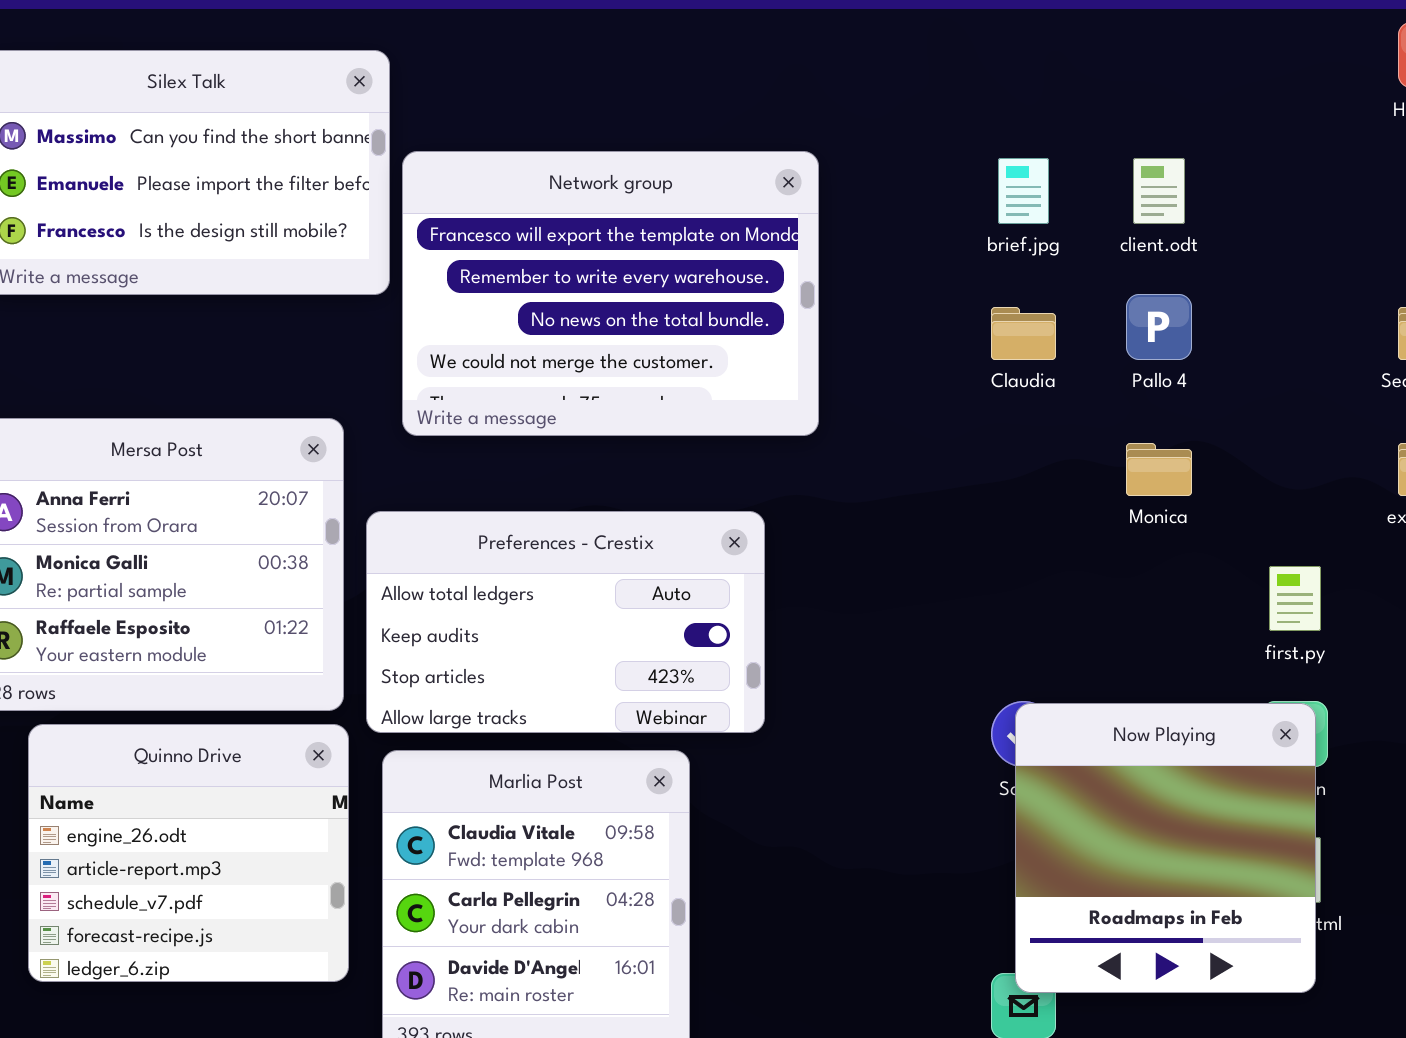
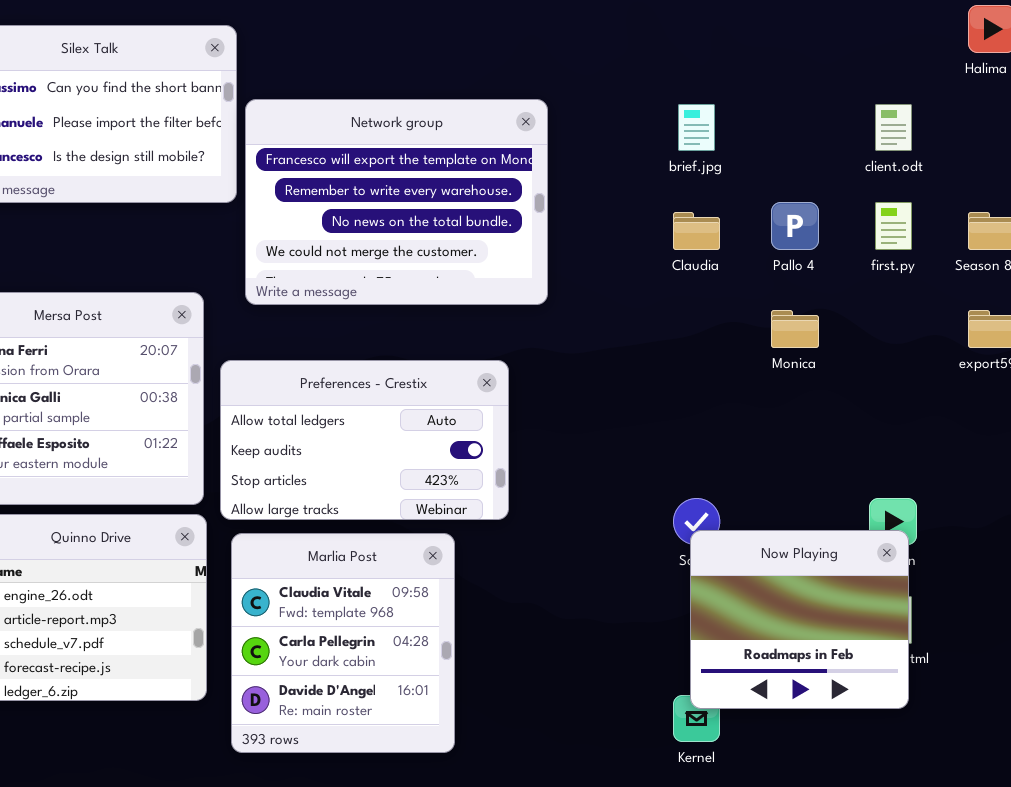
client.odt: [1133,158,1185,224] -> [875,104,912,151], moved
first.py: [1269,566,1321,631] -> [875,202,912,250], moved
Now Playing: [1015,703,1316,993] -> [690,530,909,709], resized

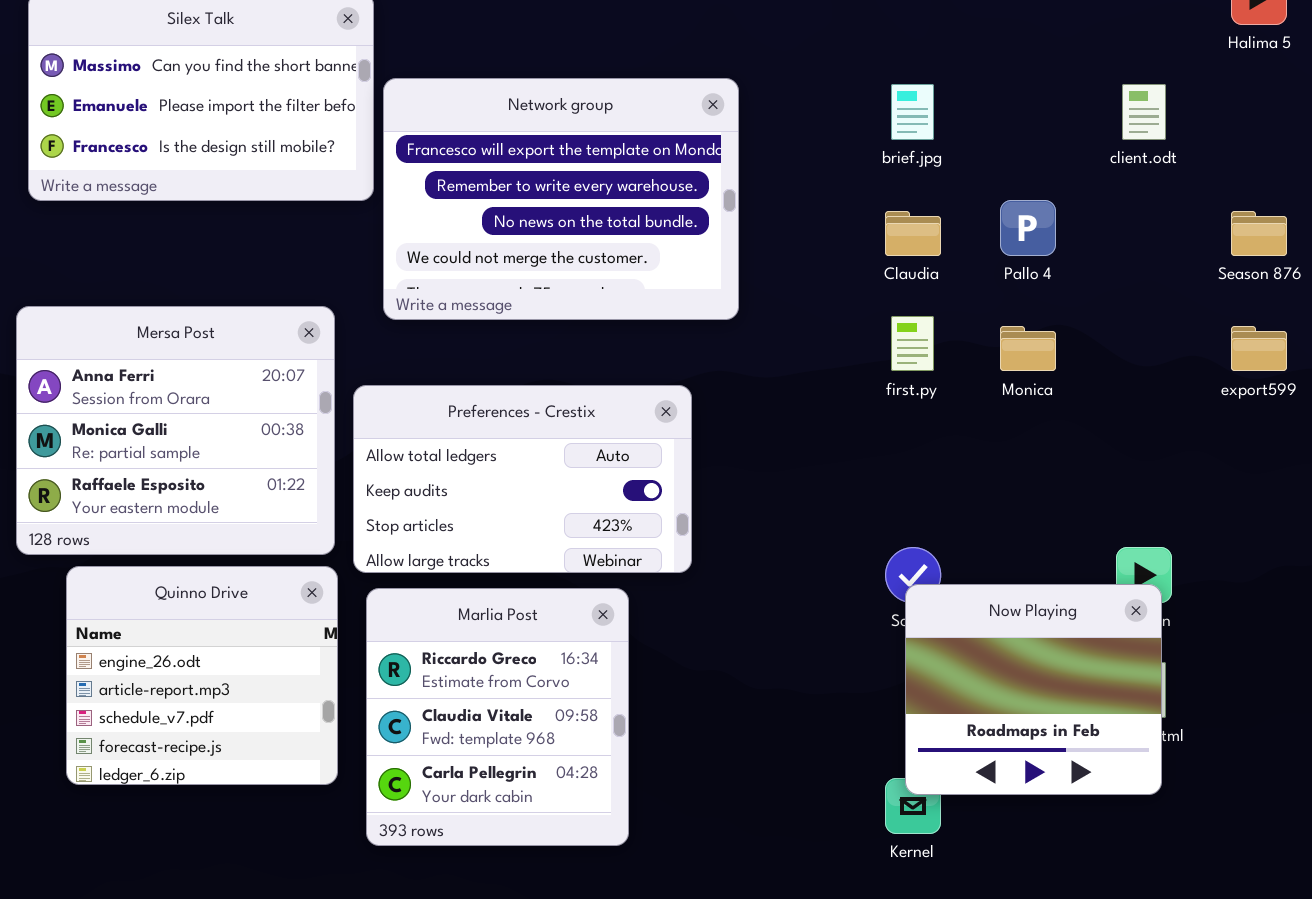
first.py: [875,202,912,250] -> [891,316,934,371], moved
Marlia Post: [231,533,455,753] -> [366,588,629,846], scrolled up 1 row

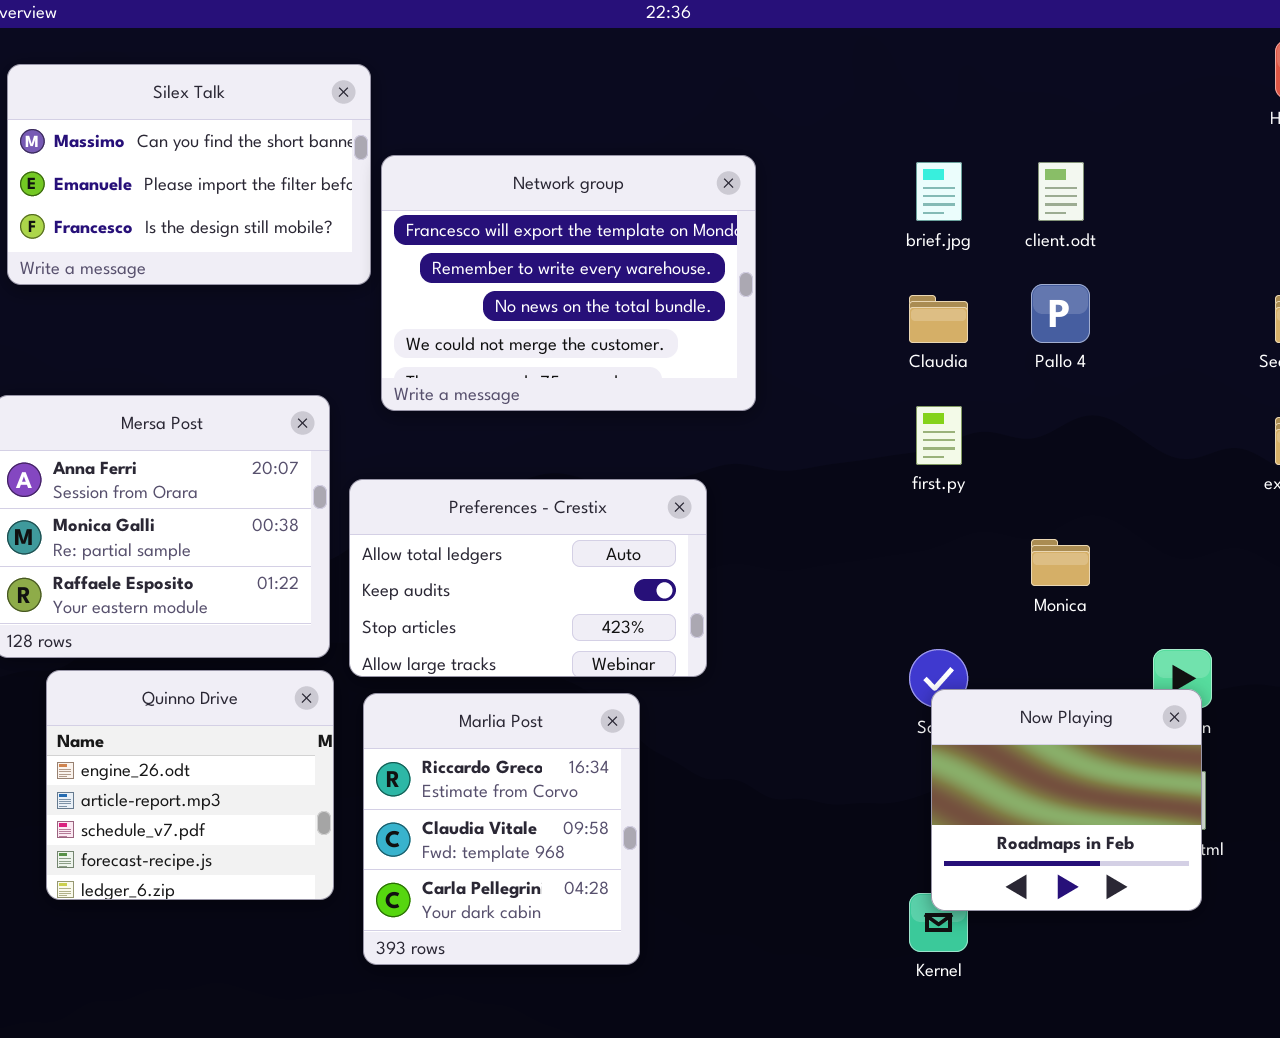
client.odt: [1122,84,1166,140] -> [1038,162,1084,221], moved
Monica: [1000,326,1056,371] -> [1031,539,1090,586], moved

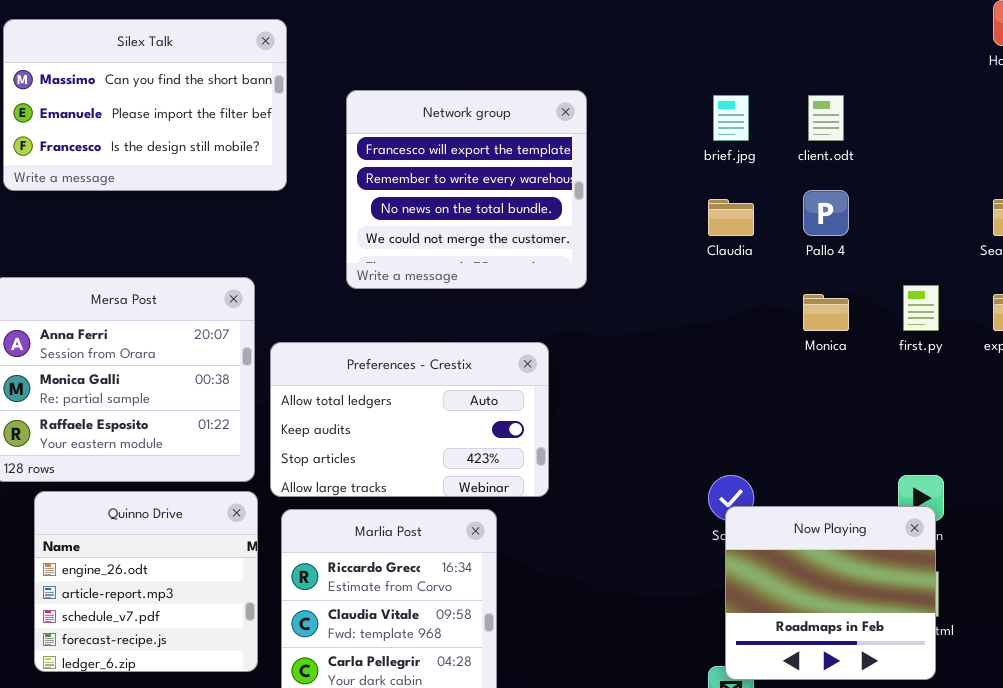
Network group: [381,155,756,411] -> [346,90,587,289], resized
first.py: [916,406,962,465] -> [903,285,939,331], moved
Monica: [1031,539,1090,586] -> [803,294,849,331], moved

